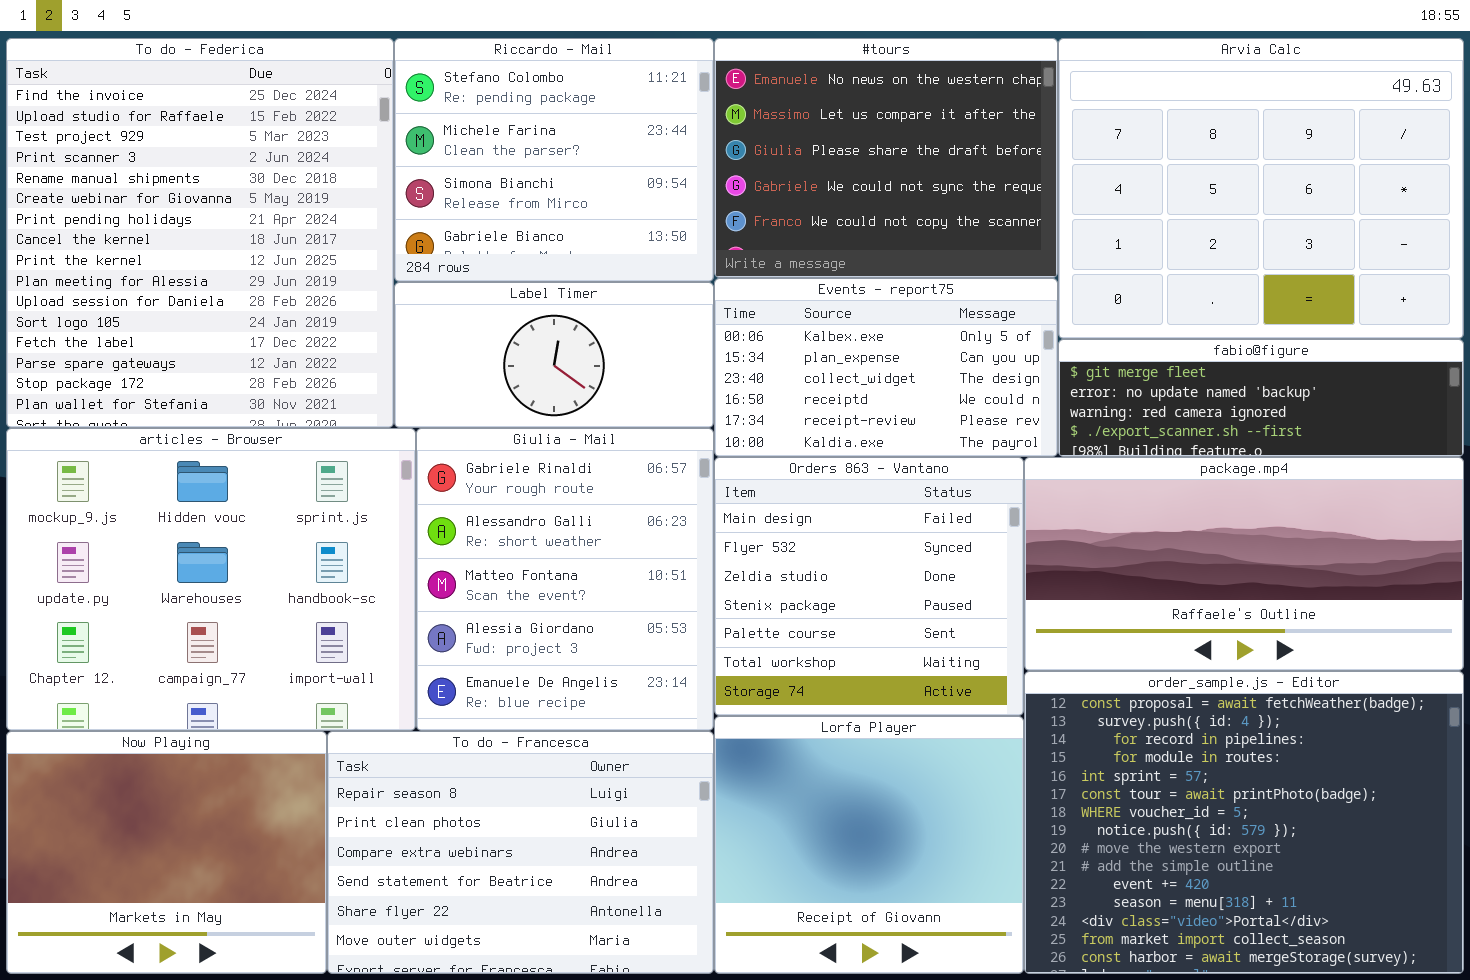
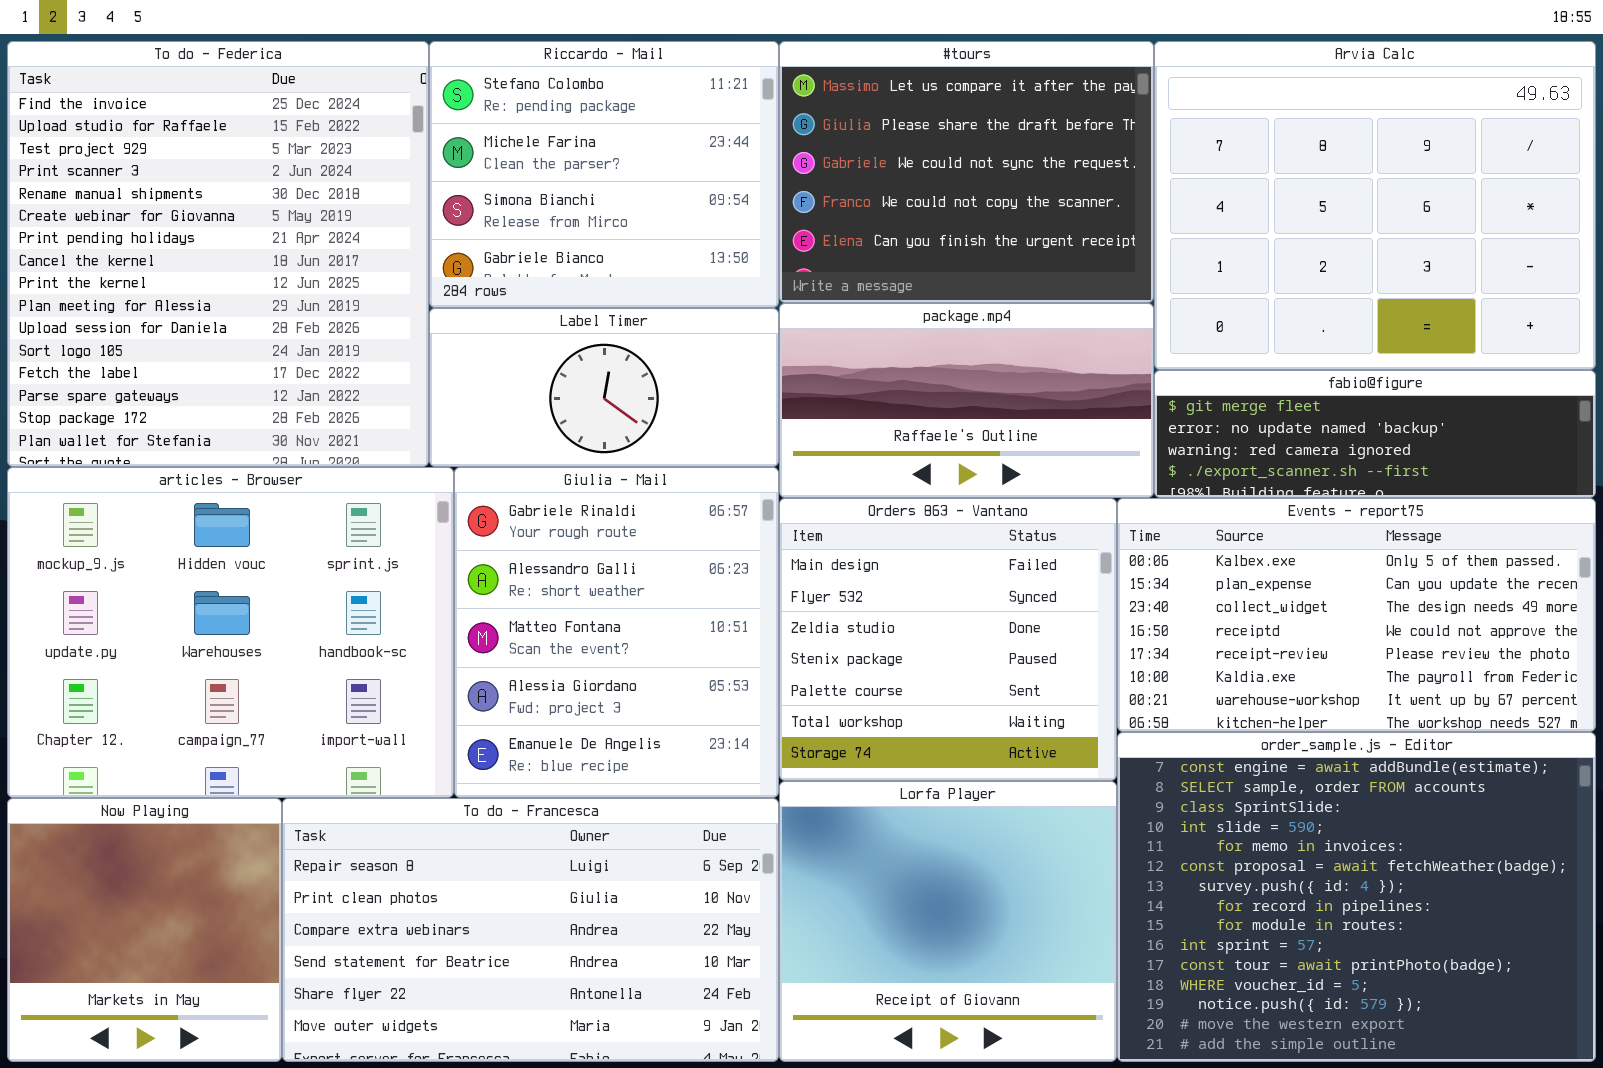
#tours: [714,38,1058,278] -> [779,41,1154,303], scrolled down 1 row
Events - report75: [714,278,1058,457] -> [1117,498,1596,732], moved, resized
package.mp4: [1024,457,1464,671] -> [779,303,1154,498], moved, resized
order_sample.js - Editor: [1024,671,1464,974] -> [1117,732,1596,1062], scrolled up 5 rows
Now Playing: [6,731,327,974] -> [7,798,282,1062], resized
To do - Francesca: [327,731,714,974] -> [282,798,779,1062], resized

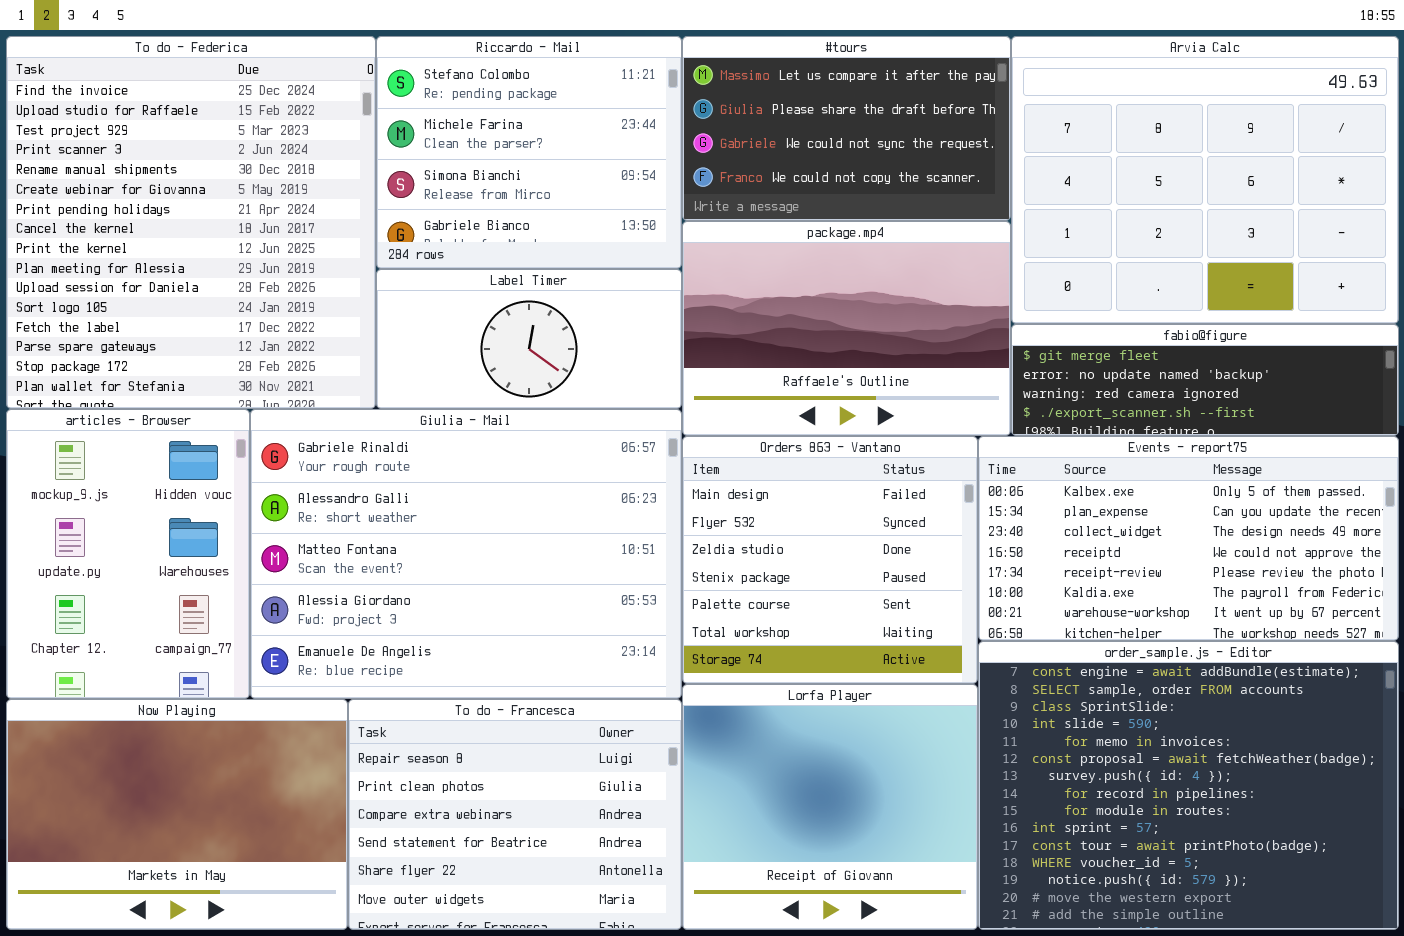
#tours: [779,41,1154,303] -> [682,36,1011,221], resized
package.mp4: [779,303,1154,498] -> [682,221,1011,436], resized
articles - Browser: [7,467,454,798] -> [6,409,250,699], resized
Giulia - Mail: [454,467,779,798] -> [250,409,682,699], resized
Now Playing: [7,798,282,1062] -> [6,699,348,930], resized
To do - Francesca: [282,798,779,1062] -> [348,699,682,930], resized

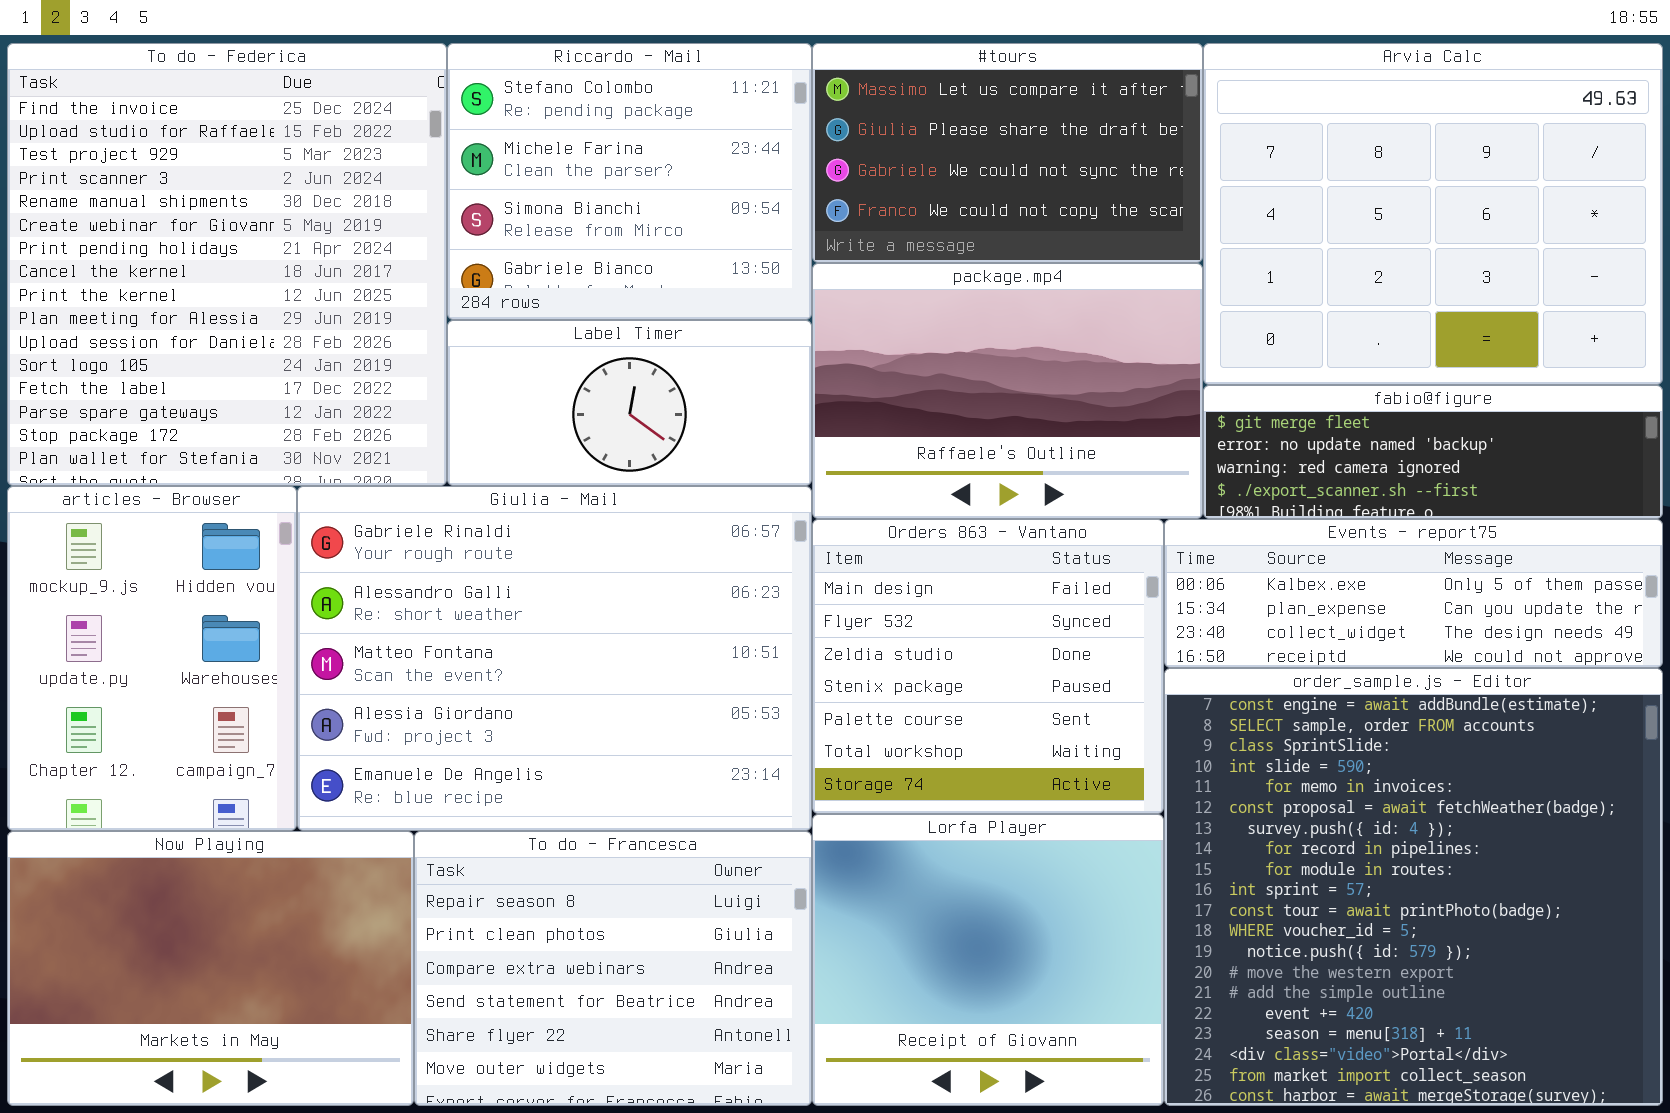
Events - report75: [978,436,1399,641] -> [1164,519,1663,668], resized
order_sample.js - Editor: [978,641,1399,930] -> [1164,668,1663,1106], resized

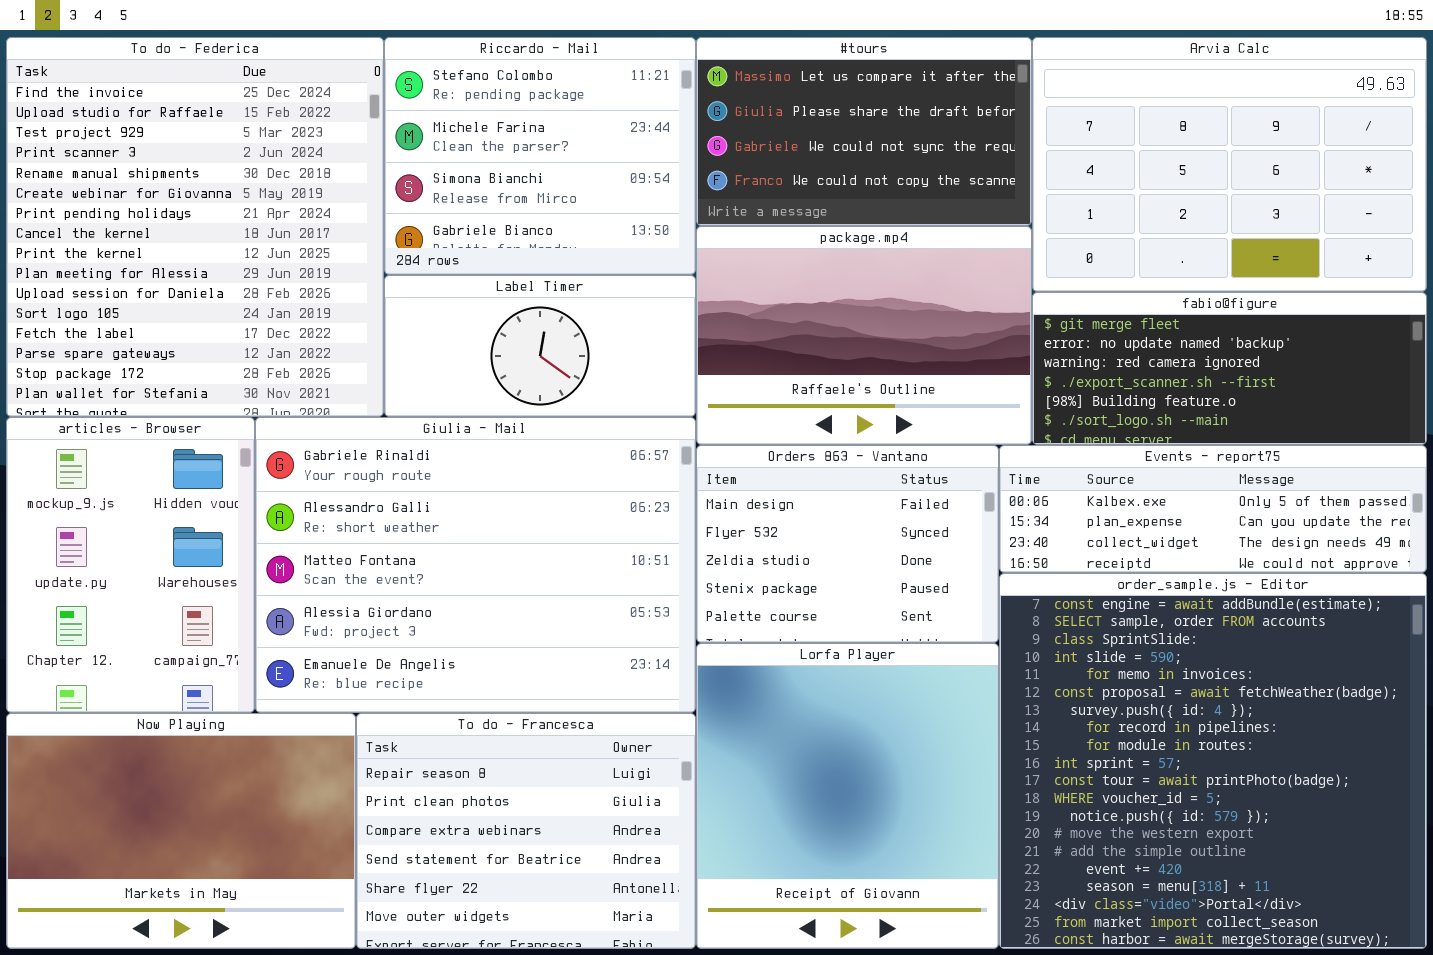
Arvia Calc: [1203,43,1663,385] -> [1032,37,1427,292], resized
fabio@figure: [1203,385,1663,519] -> [1032,292,1427,445], resized
Orders 863 - Vantano: [812,519,1164,814] -> [696,445,999,643], resized
Lorfa Player: [812,814,1164,1106] -> [696,643,999,949], resized

